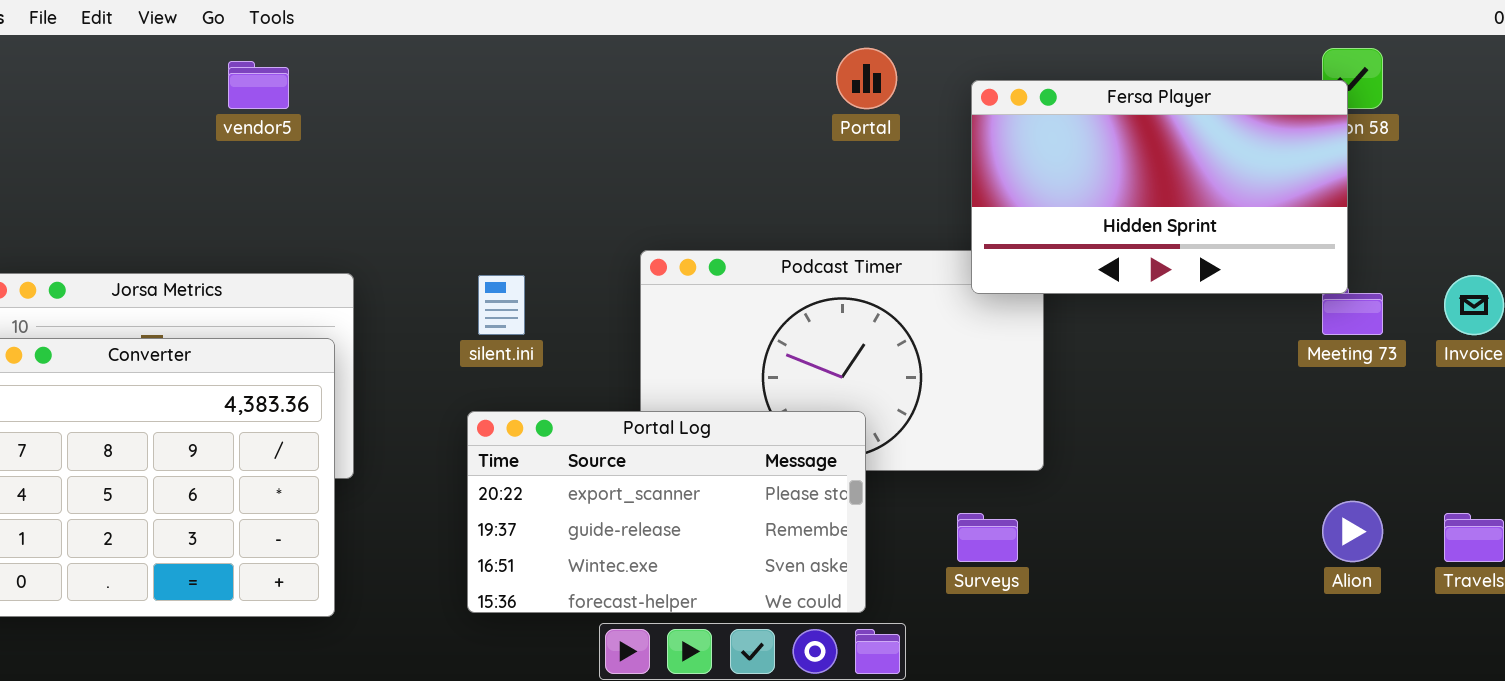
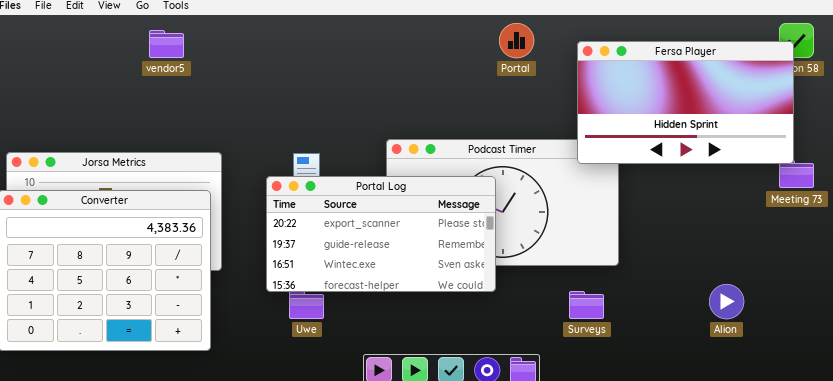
Portal Log: [467,411,866,613] -> [266,176,496,292], moved
Alion: [1322,501,1383,562] -> [709,284,744,319], moved

